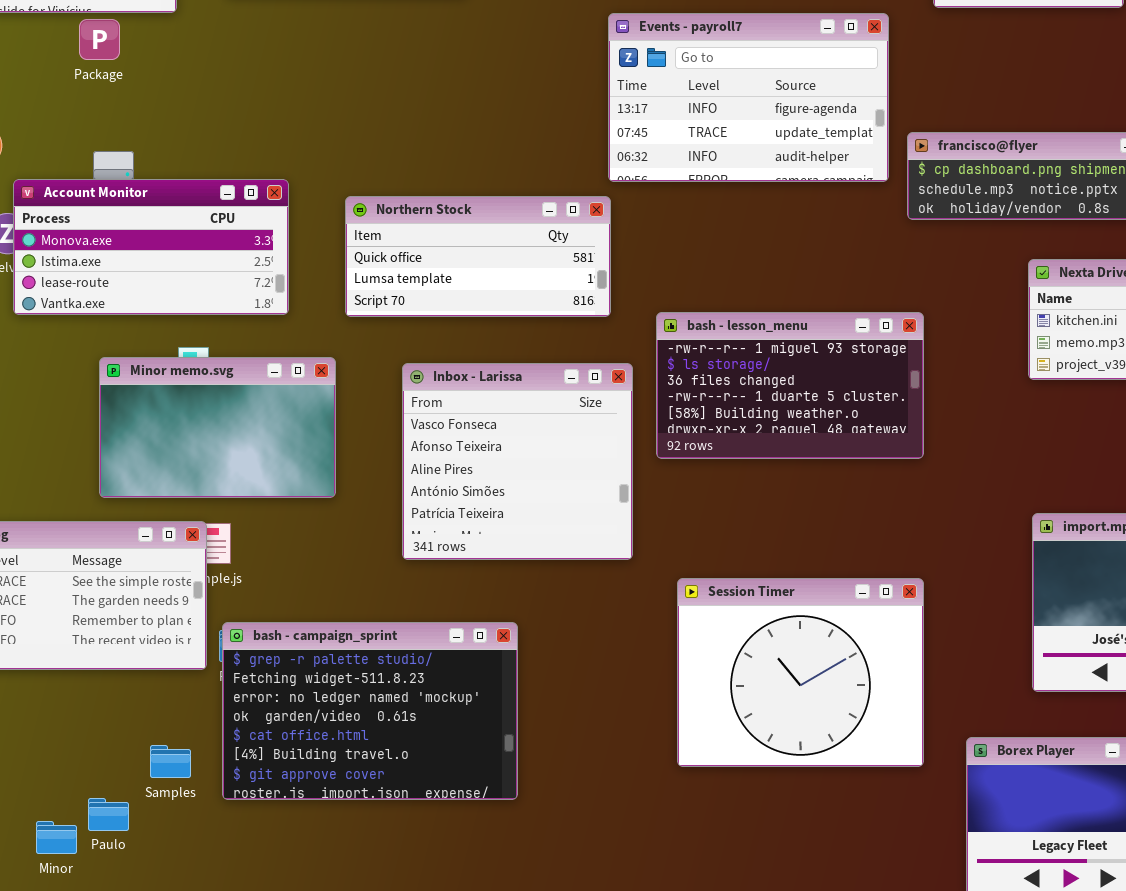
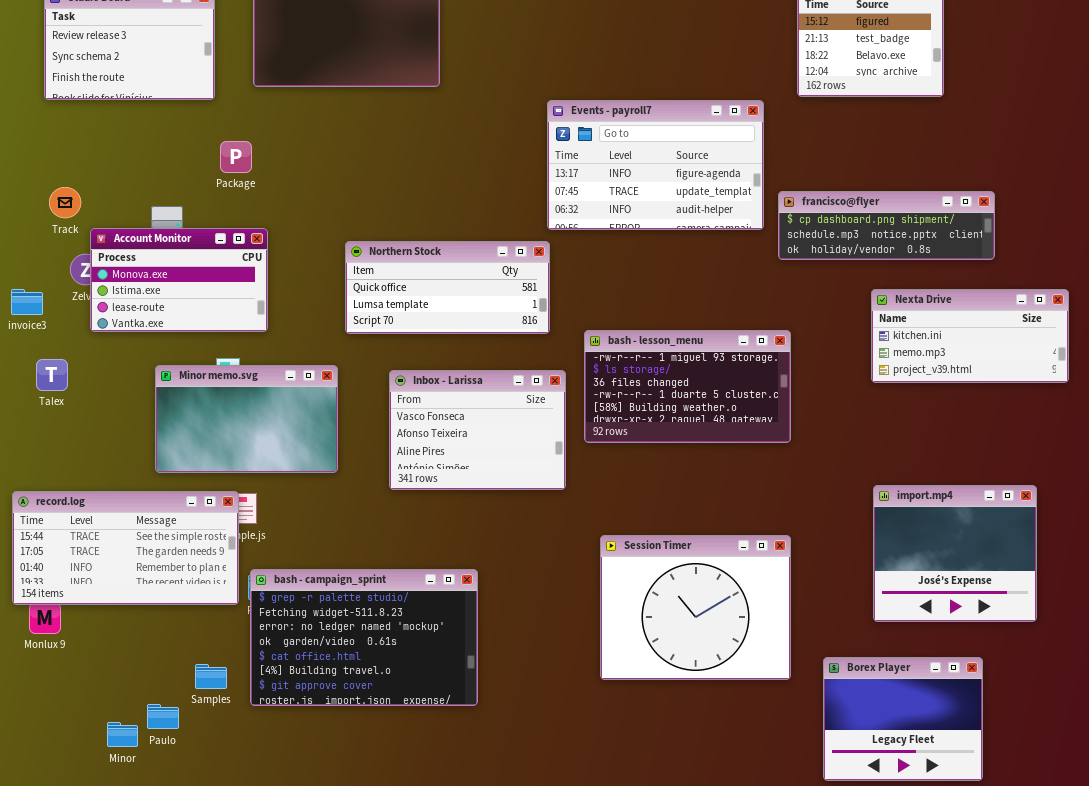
Package: [79,19,120,60] -> [220,141,252,173], moved
Account Monitor: [13,179,289,315] -> [90,228,268,332], resized
Inbox - Larissa: [402,363,633,560] -> [389,370,566,490], resized

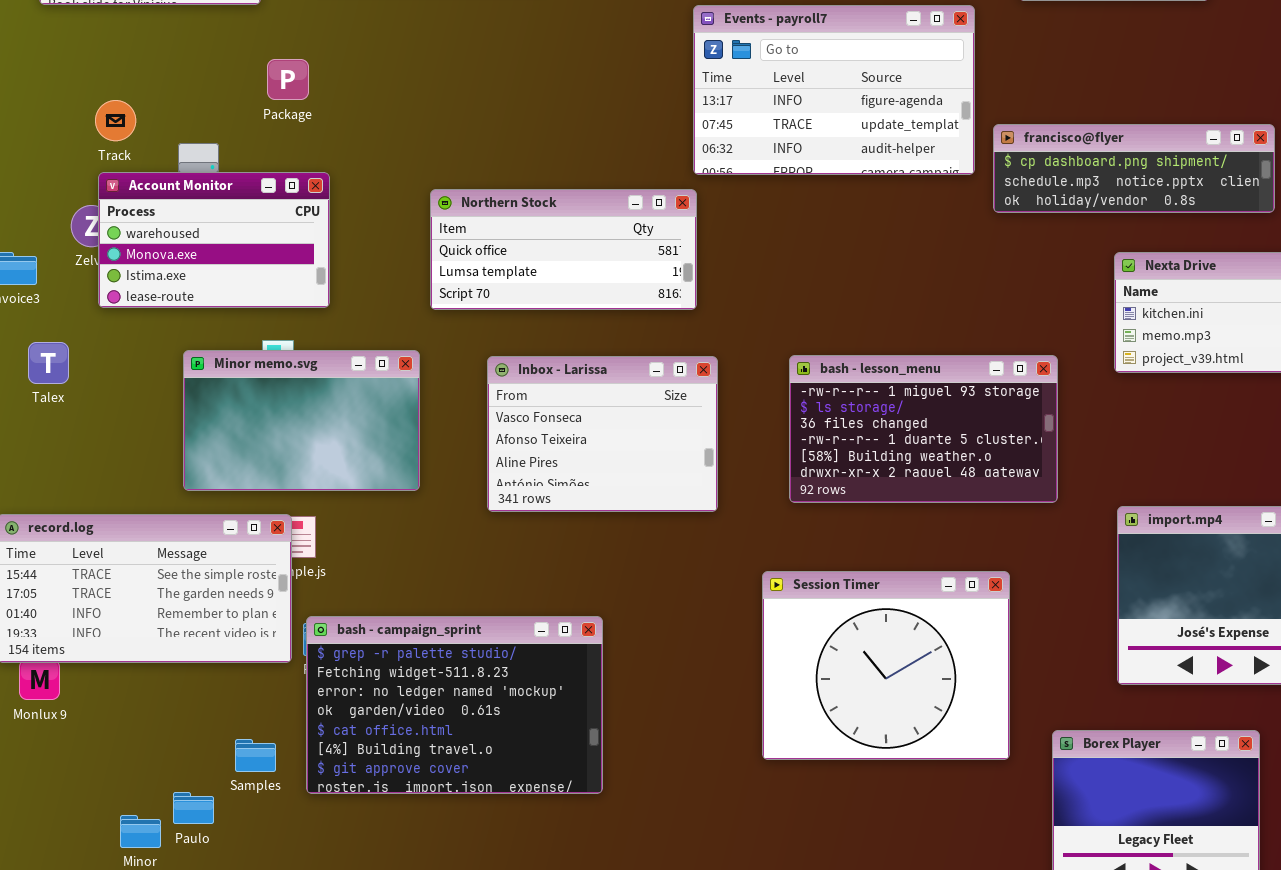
Track: [49,187,81,218] -> [95,100,136,141], moved
Account Monitor: [90,228,268,332] -> [98,172,330,308], scrolled up 1 row
bash - lesson_menu: [584,330,791,443] -> [789,355,1058,503], moved

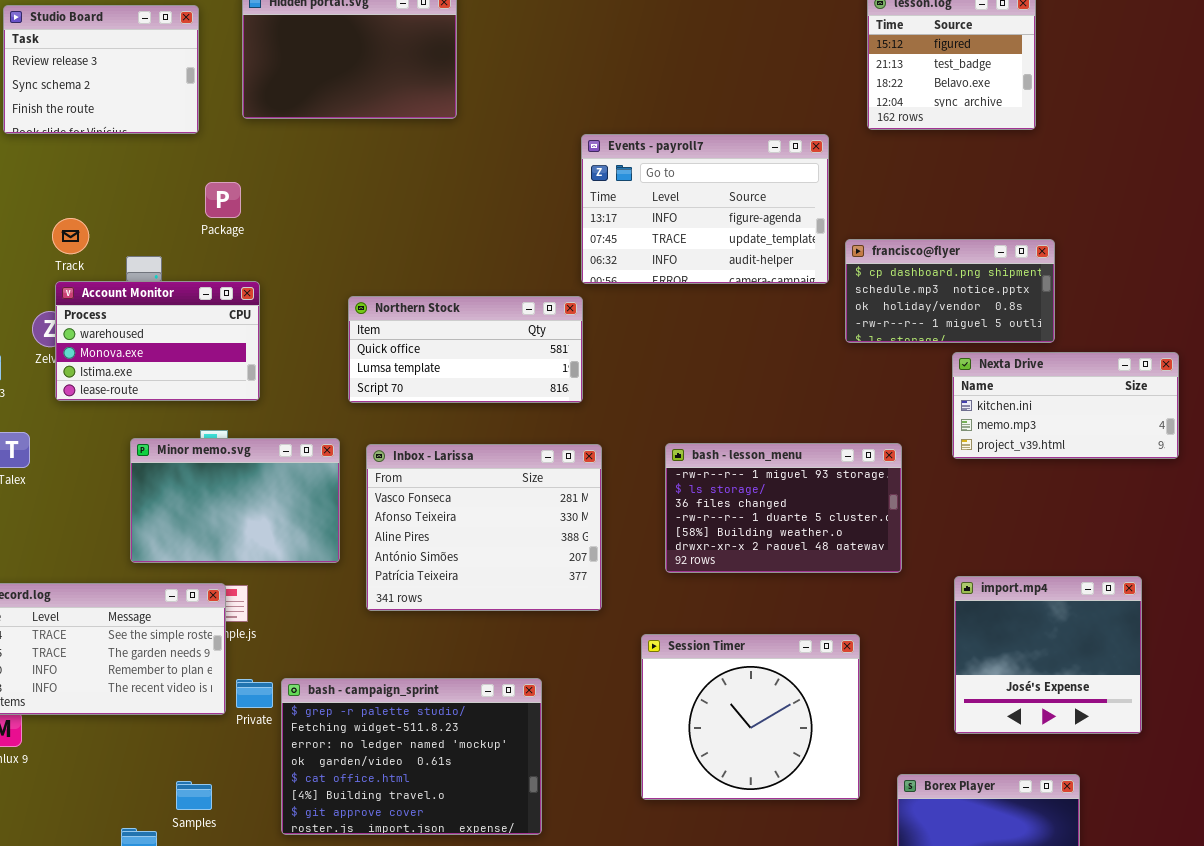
francisco@flyer: [993,124,1275,213] -> [845,239,1055,343], resized
Inbox - Larissa: [487,356,718,512] -> [366,444,602,611], resized
bash - campaign_sprint: [306,616,603,794] -> [281,678,542,835], moved

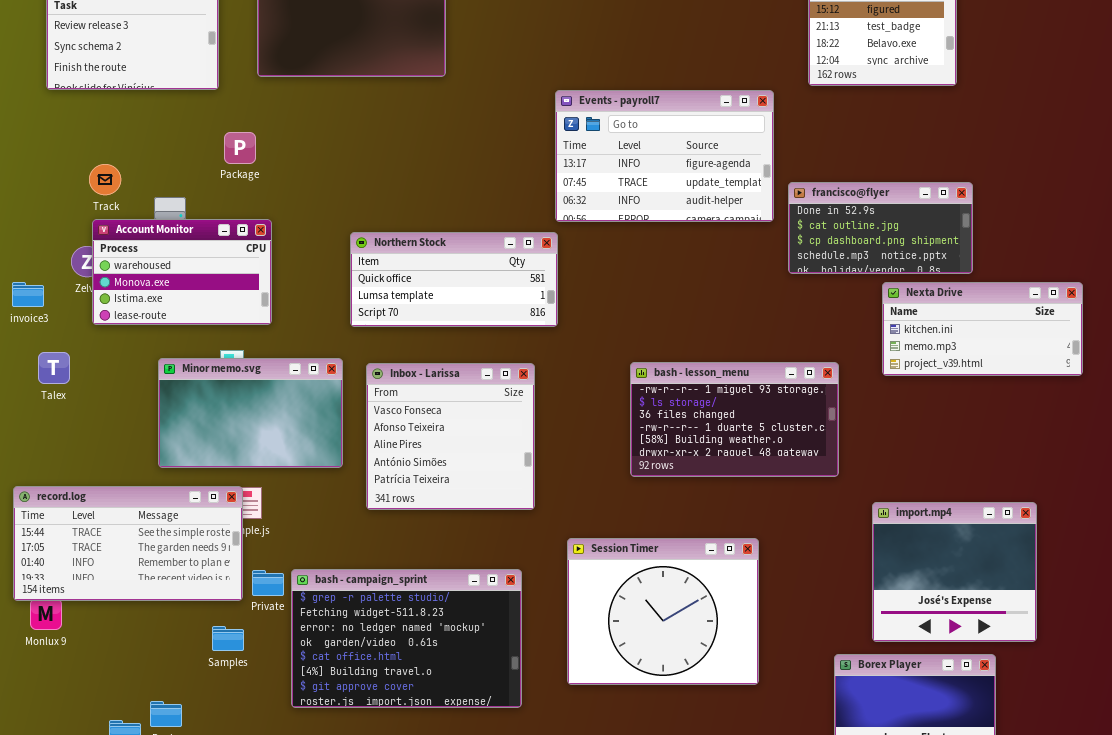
francisco@flyer: [845,239,1055,343] -> [788,182,973,274], scrolled up 2 rows
Inbox - Larissa: [366,444,602,611] -> [366,363,535,510], resized
import.mp4: [954,576,1142,734] -> [872,502,1037,642], moved
Session Timer: [641,634,860,800] -> [567,538,759,685], moved
Samples: [176,781,212,810] -> [212,626,244,651], moved

